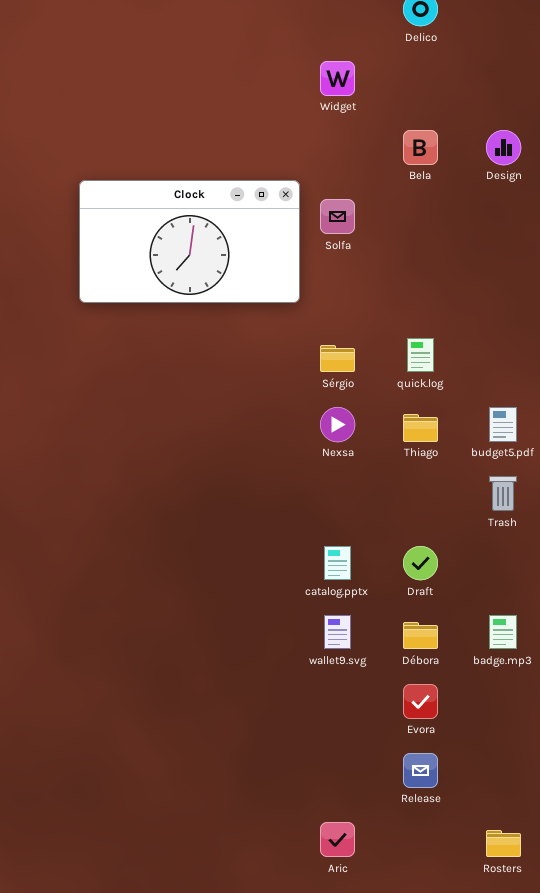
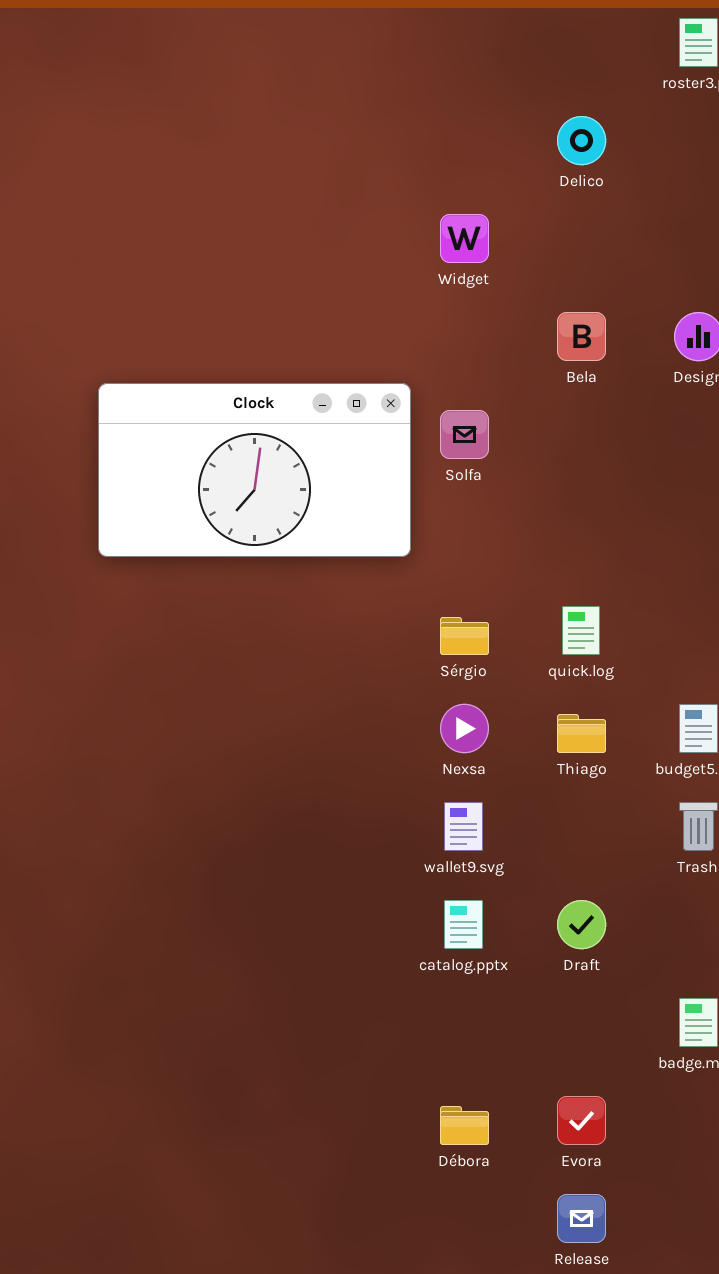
wallet9.svg: [324,615,351,649] -> [444,802,483,851], moved
Débora: [403,622,438,649] -> [440,1106,489,1145], moved

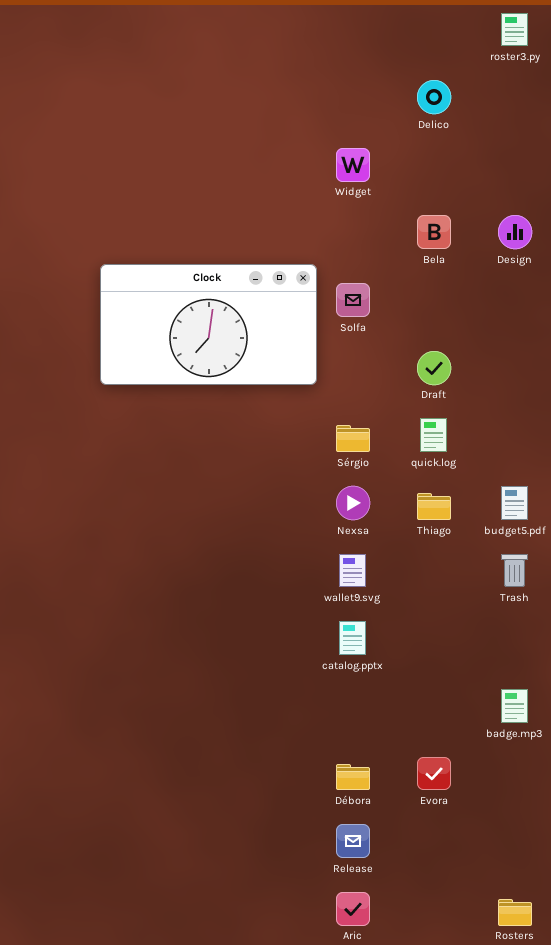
Draft: [557,900,606,949] -> [417,351,451,385], moved
Release: [557,1194,606,1243] -> [336,824,370,858], moved

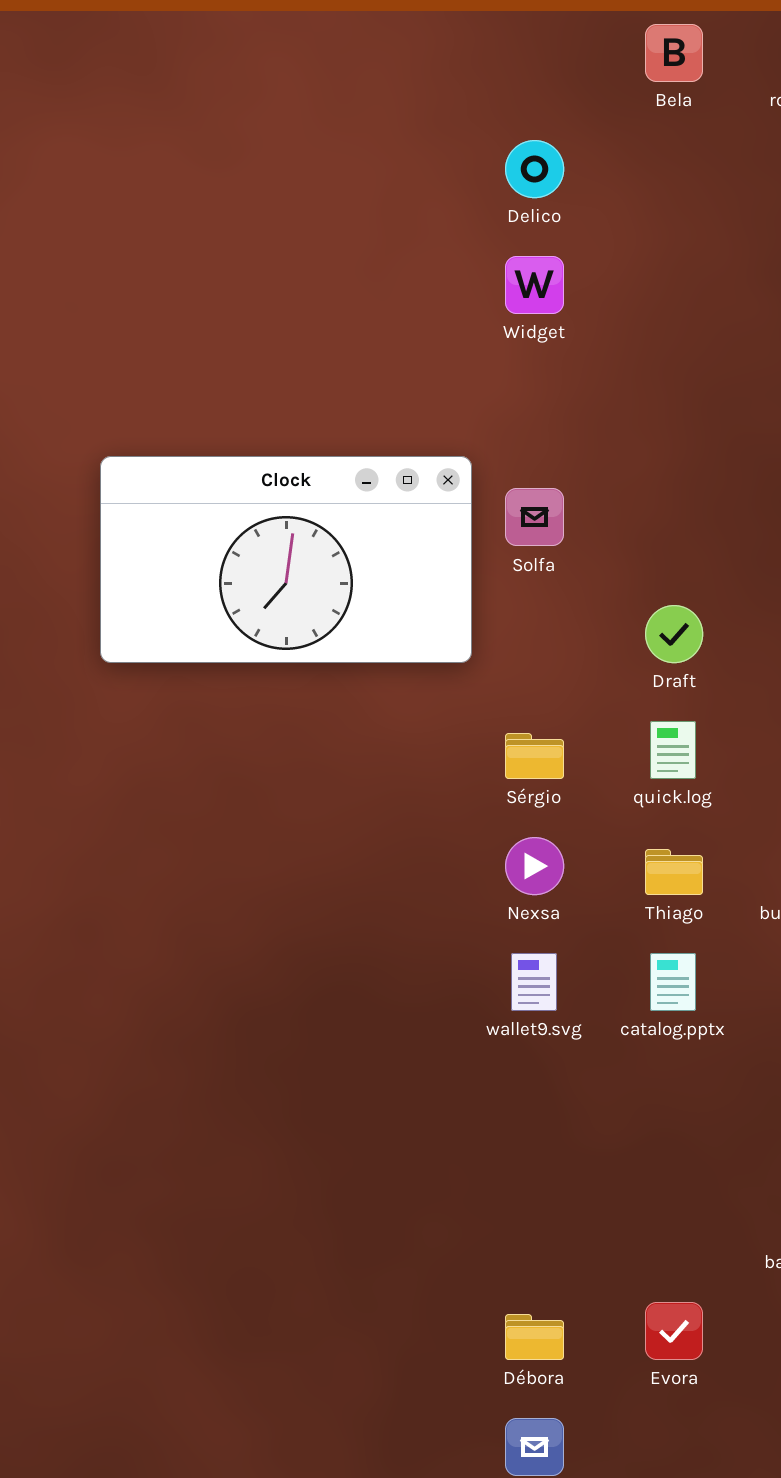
Delico: [417,80,451,114] -> [505,140,564,198], moved
Bela: [417,215,451,249] -> [645,24,703,82], moved
catalog.pptx: [339,621,366,655] -> [650,953,696,1011], moved

